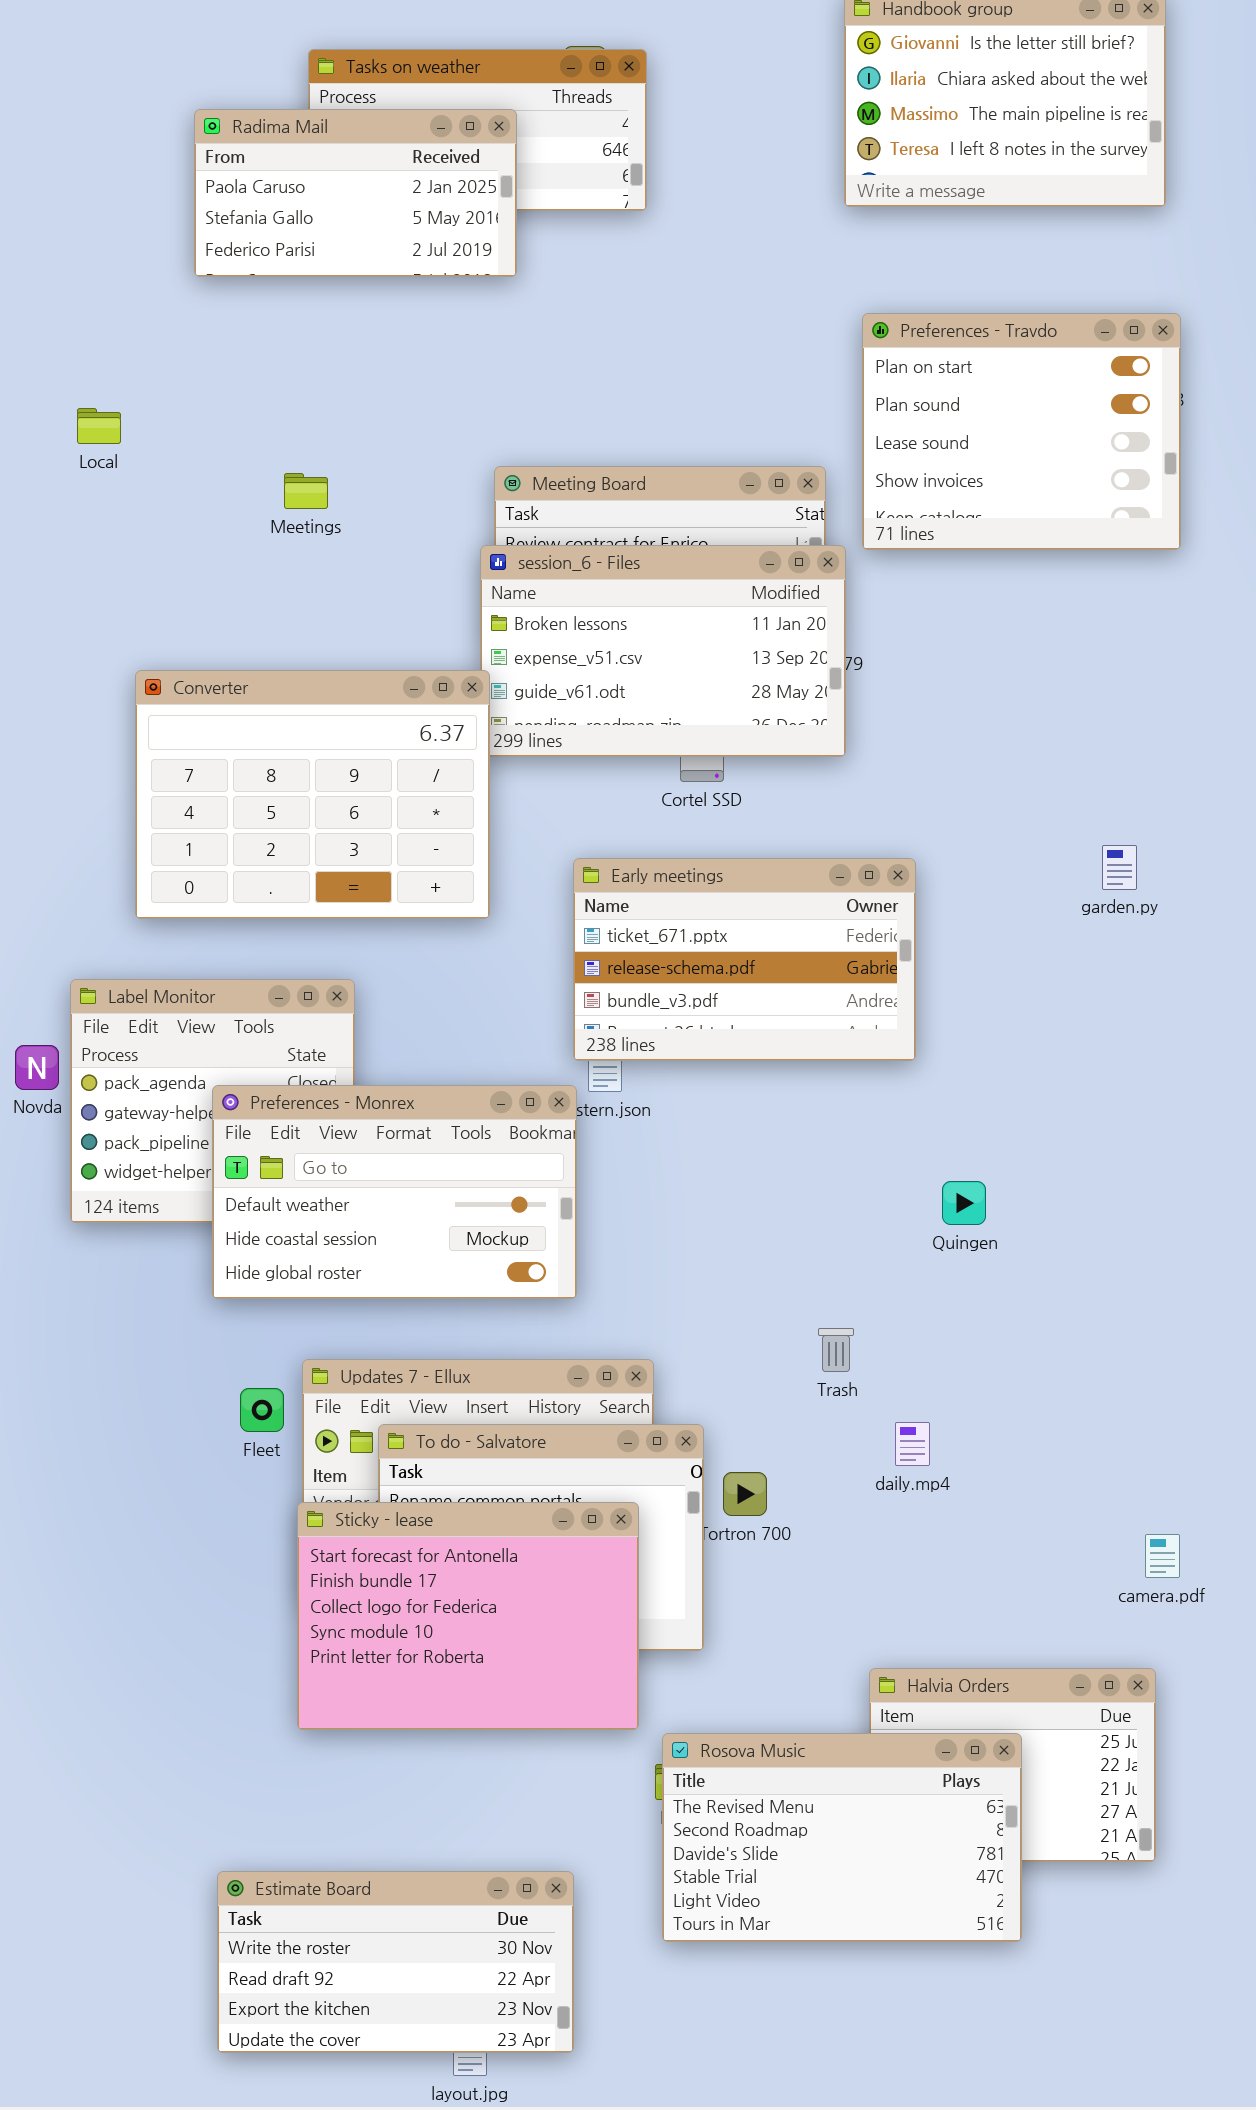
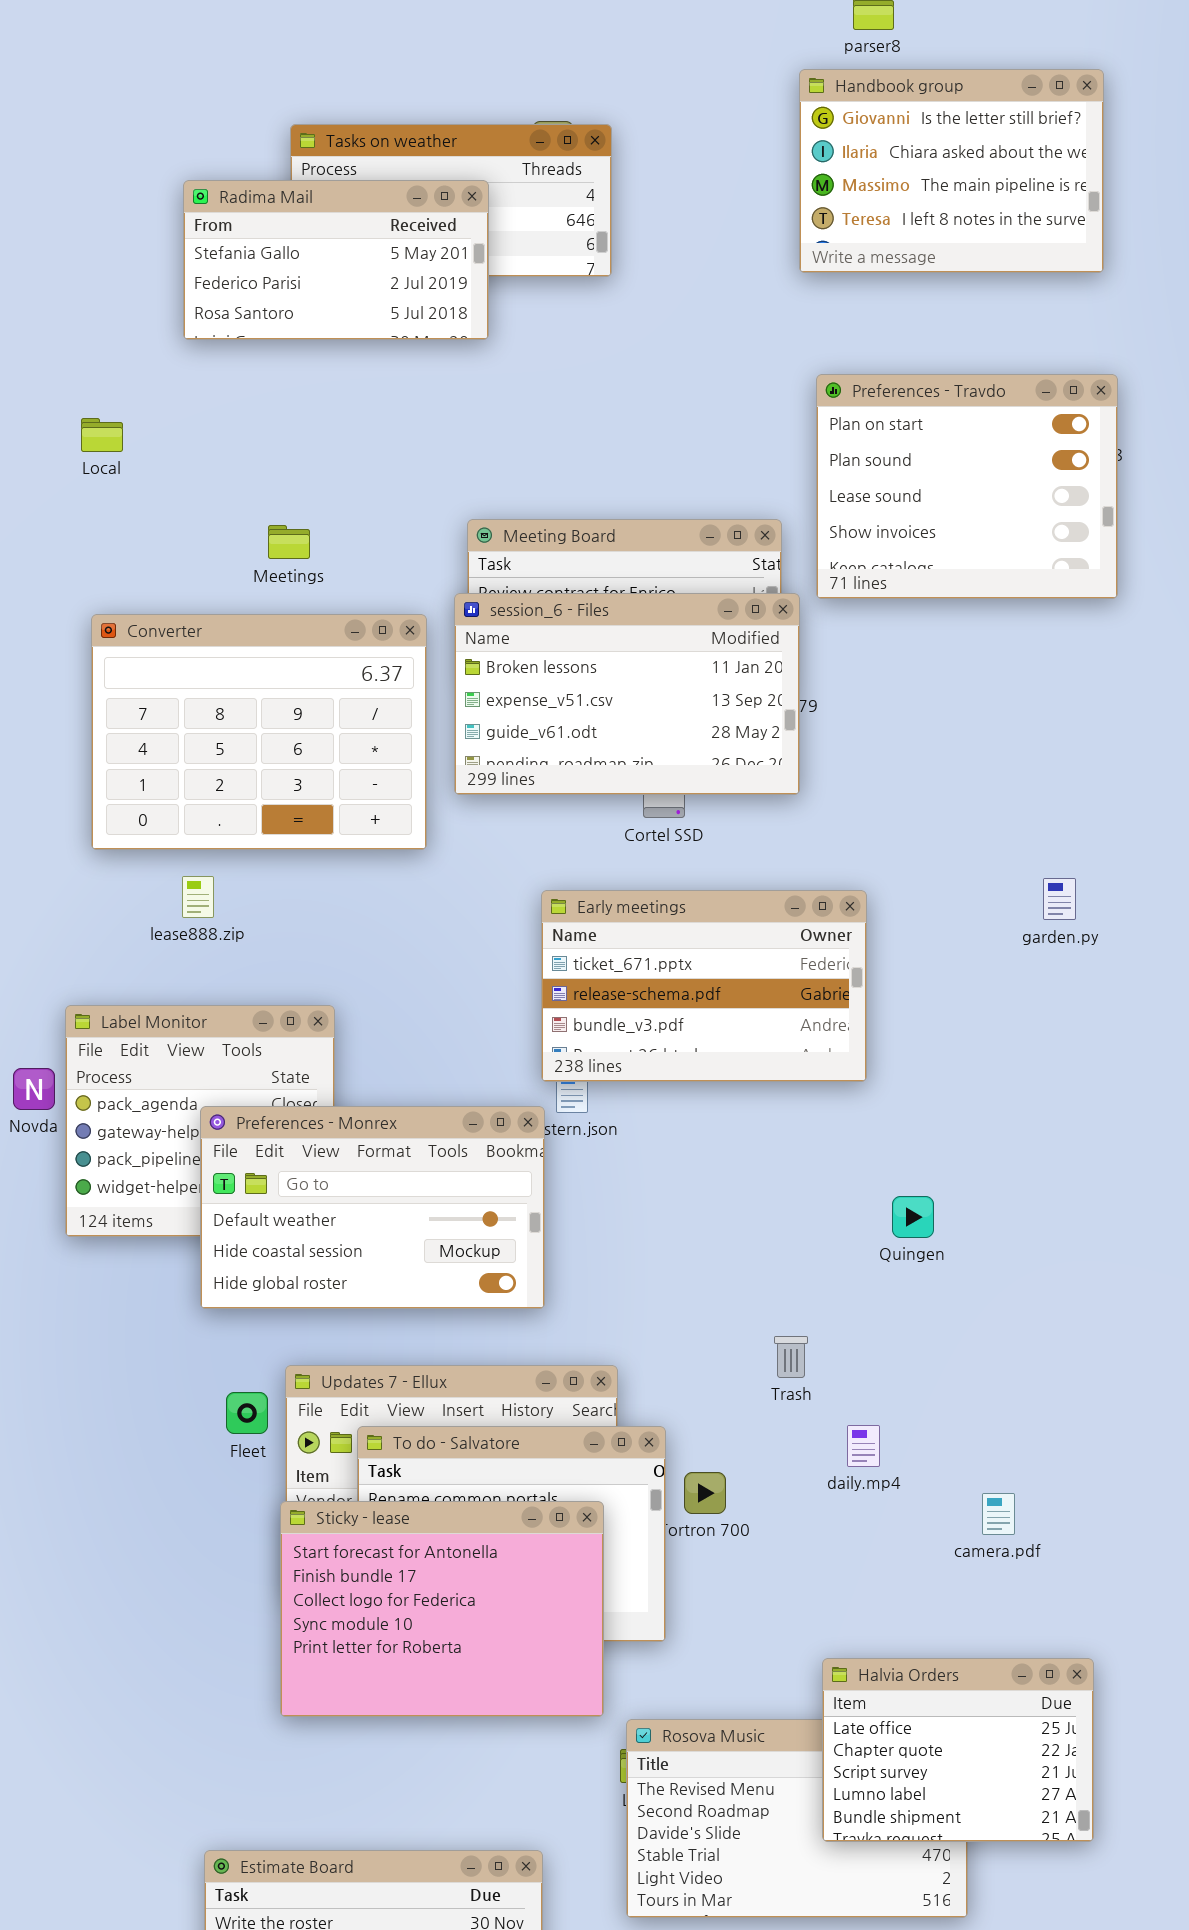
Radima Mail: [194,109,517,277] -> [183,180,489,340], scrolled down 1 row
Local: [77,408,121,444] -> [81,418,123,452], moved
Converter: [135,670,490,919] -> [91,614,427,850], moved
camera.pdf: [1145,1534,1180,1578] -> [982,1493,1015,1535], moved
Halvia Orders: [869,1668,1156,1862] -> [822,1658,1094,1842], raised

